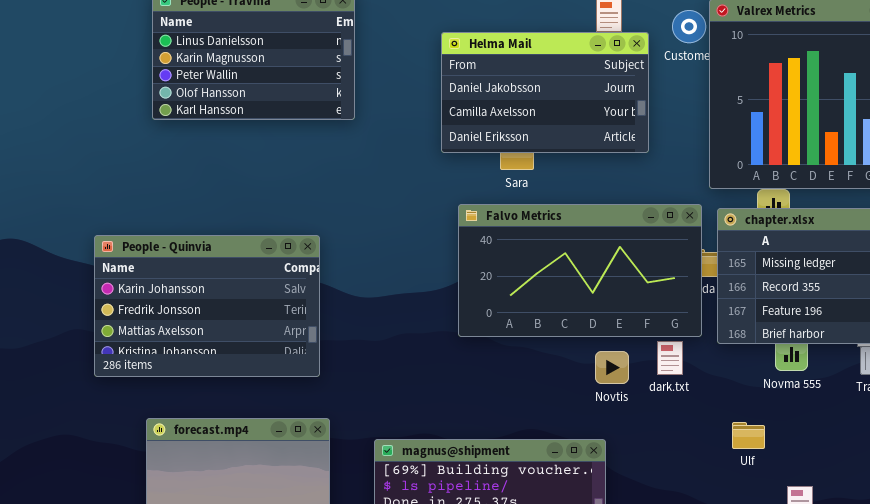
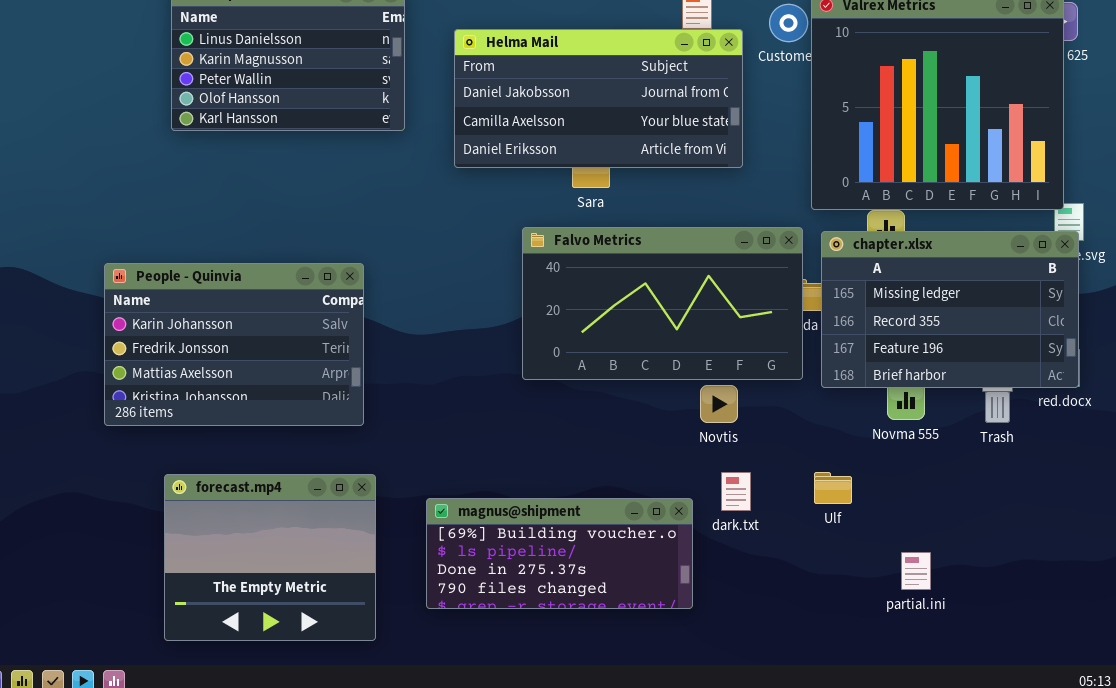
Helma Mail: [441,32,649,153] -> [454,29,743,168], resized
dark.txt: [657,341,683,375] -> [721,472,751,511], moved
Novtis: [595,351,629,384] -> [700,385,738,423], moved
Ulf: [732,422,765,449] -> [814,472,852,504], moved

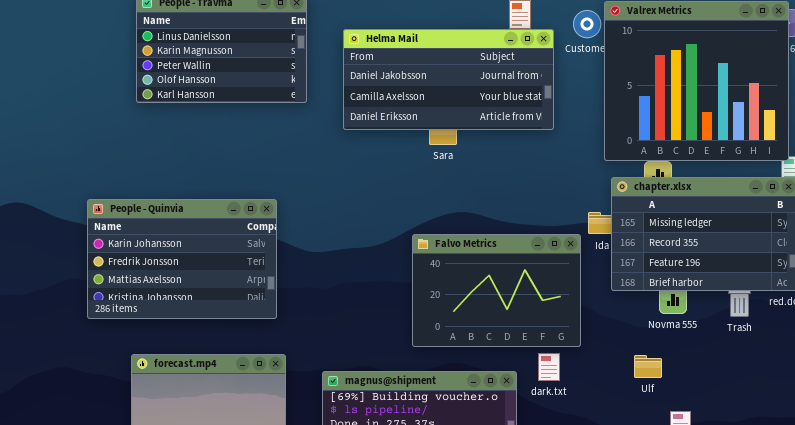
Falvo Metrics: [522,227,803,380] -> [412,234,581,347], moved, resized
Ulf: [814,472,852,504] -> [634,355,662,378], moved

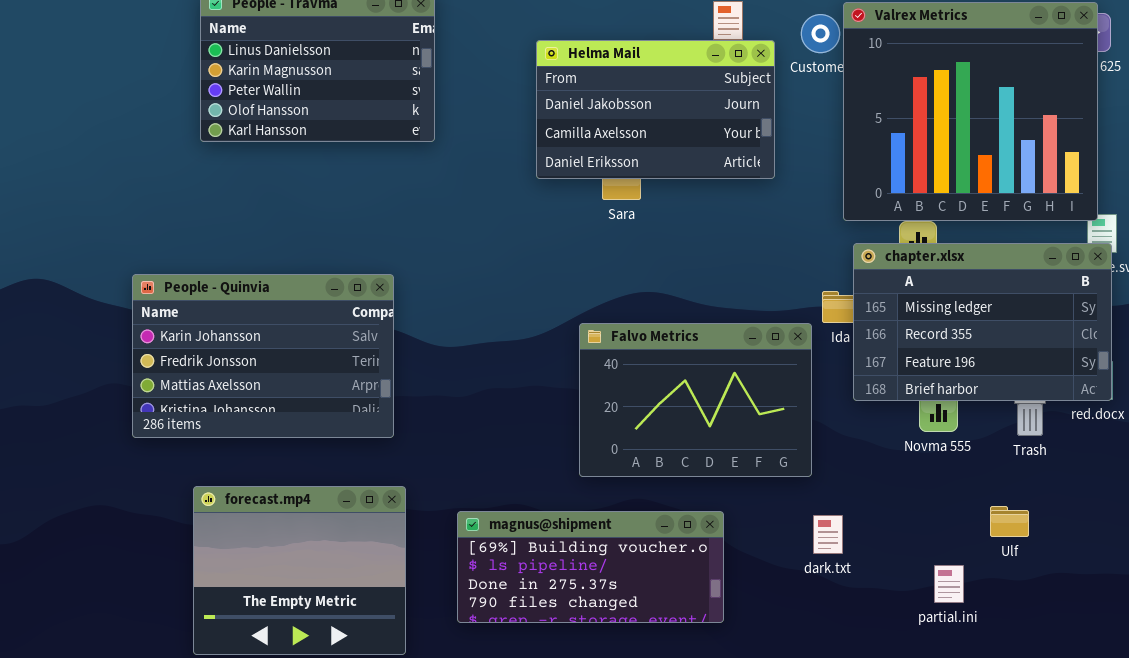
Helma Mail: [343,29,554,130] -> [536,40,775,179], resized
dark.txt: [538,353,560,381] -> [813,515,843,554], moved
Ulf: [634,355,662,378] -> [990,506,1029,537], moved

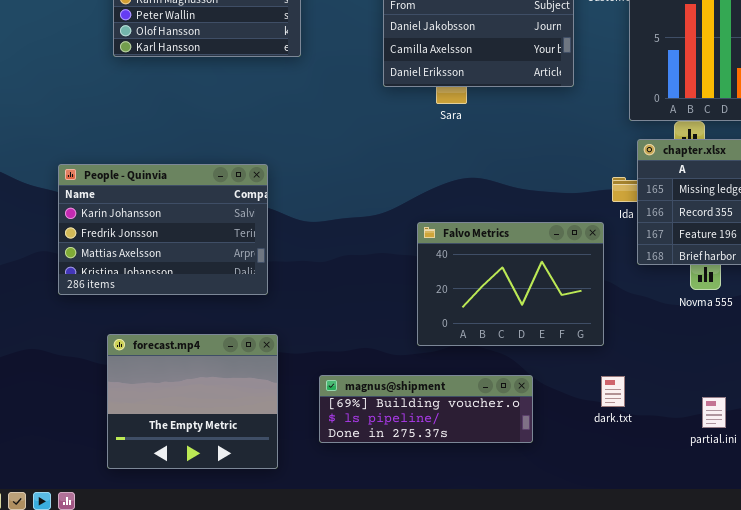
Falvo Metrics: [579,323,812,477] -> [417,222,604,346], moved
magnus@shipment: [457,511,724,623] -> [319,375,533,443], resized
dark.txt: [813,515,843,554] -> [601,376,625,407], moved

